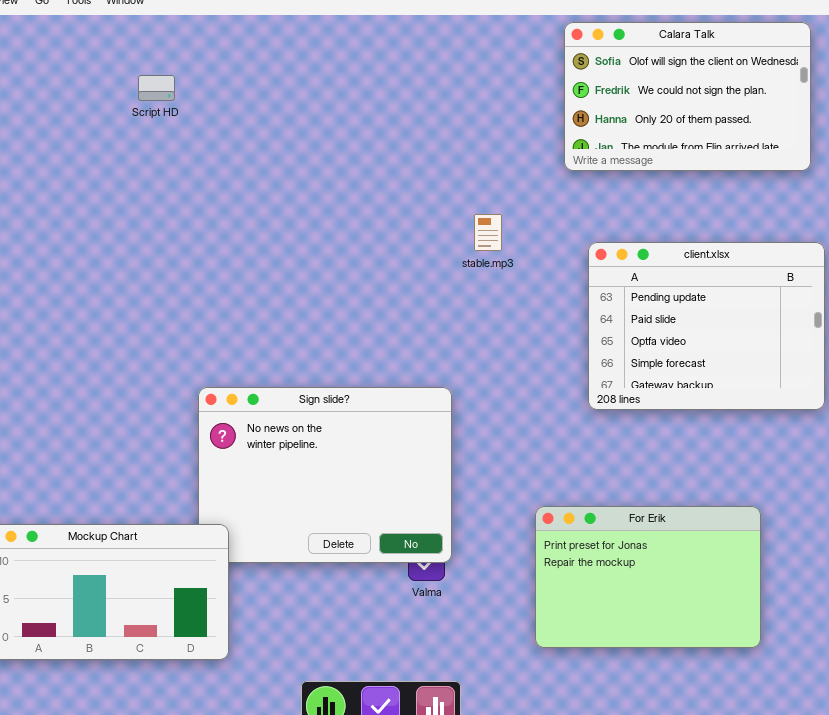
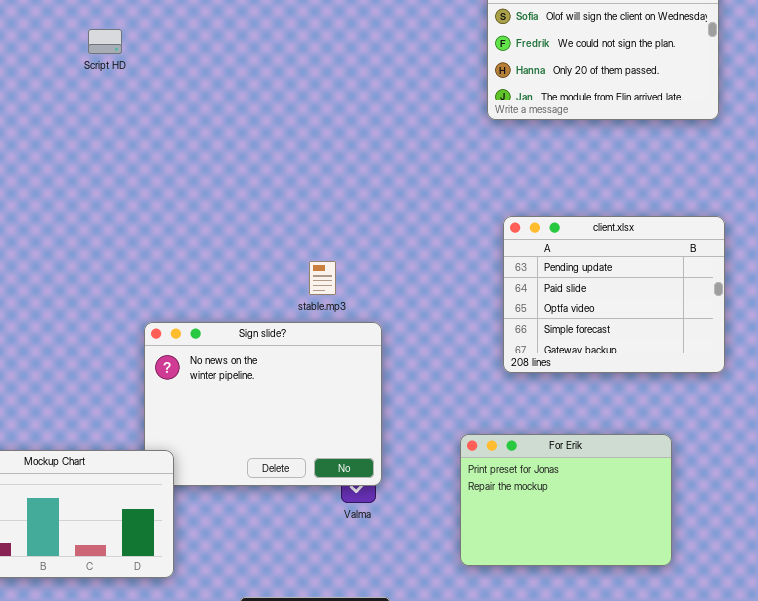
stable.mp3: [474,214,502,251] -> [309,261,336,295], moved
client.xlsx: [588,242,825,410] -> [503,216,725,373], moved

